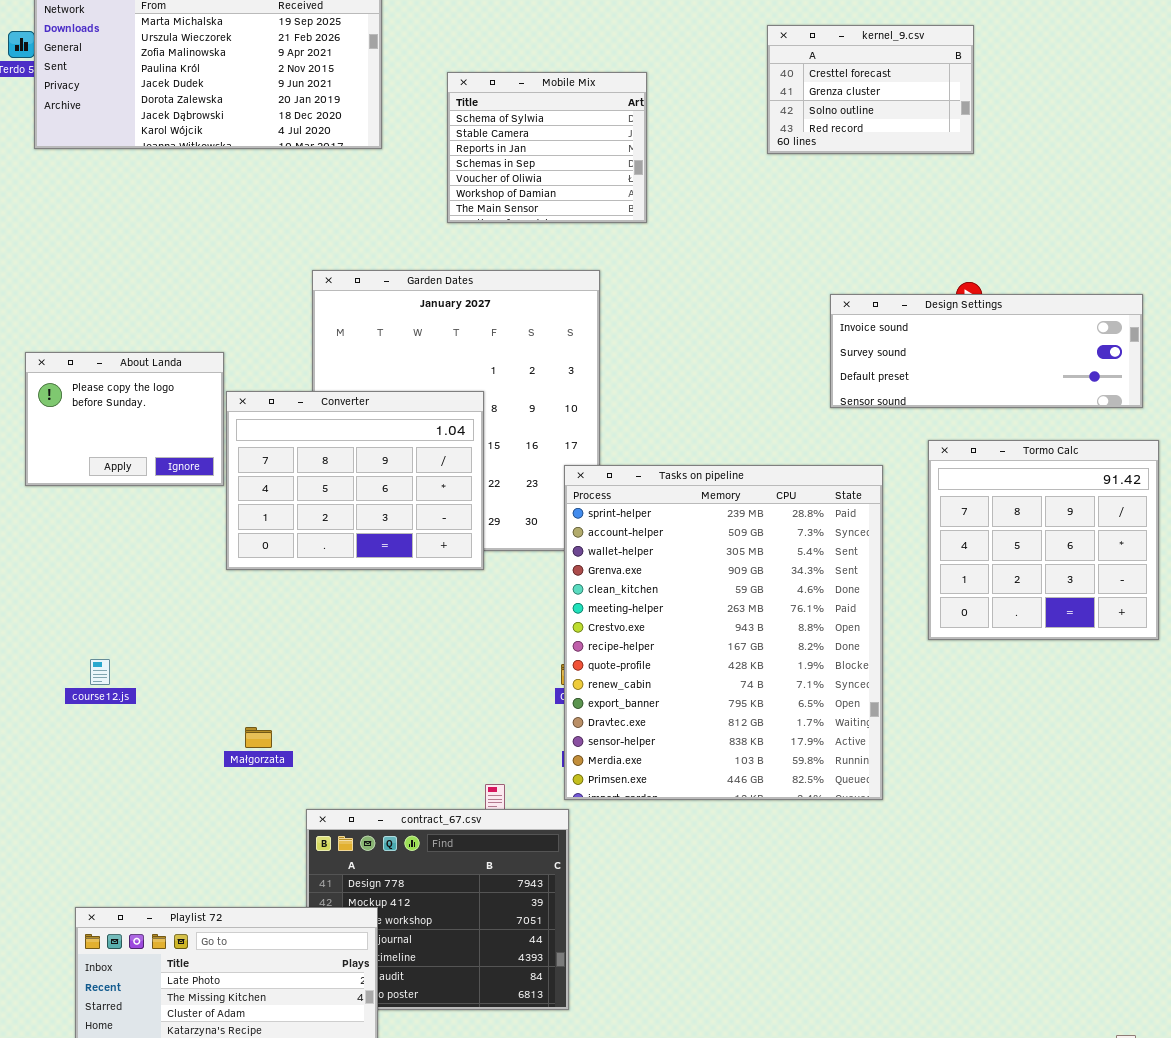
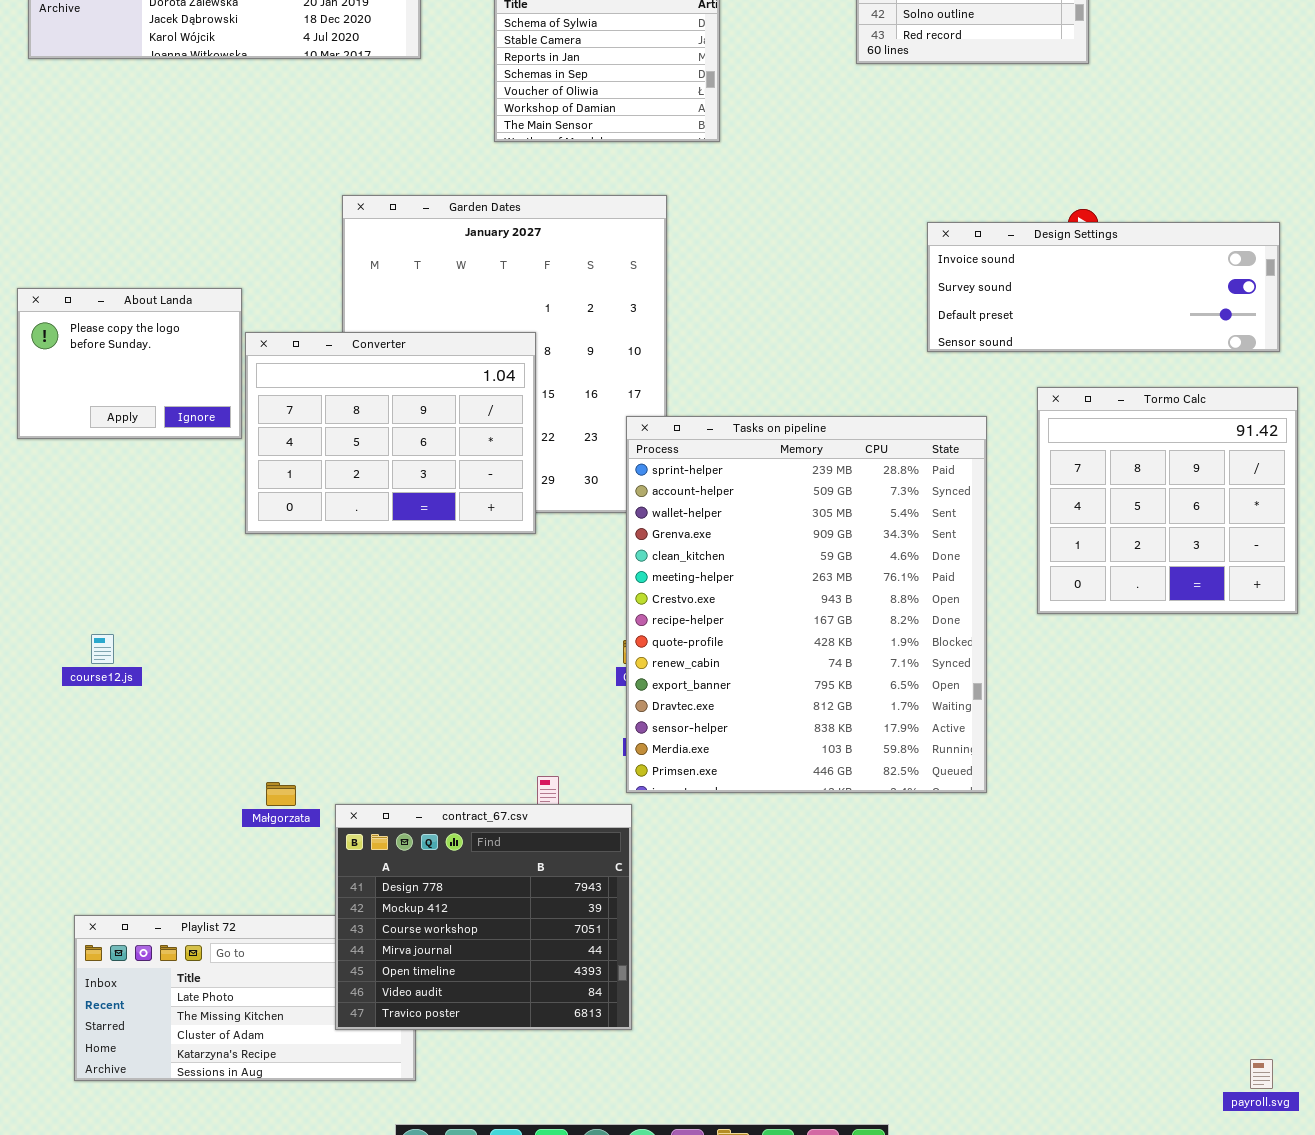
Małgorzata: [245,727,272,748] -> [266,782,296,806], moved
contract_67.csv: [306,809,569,1010] -> [335,804,632,1030], raised

